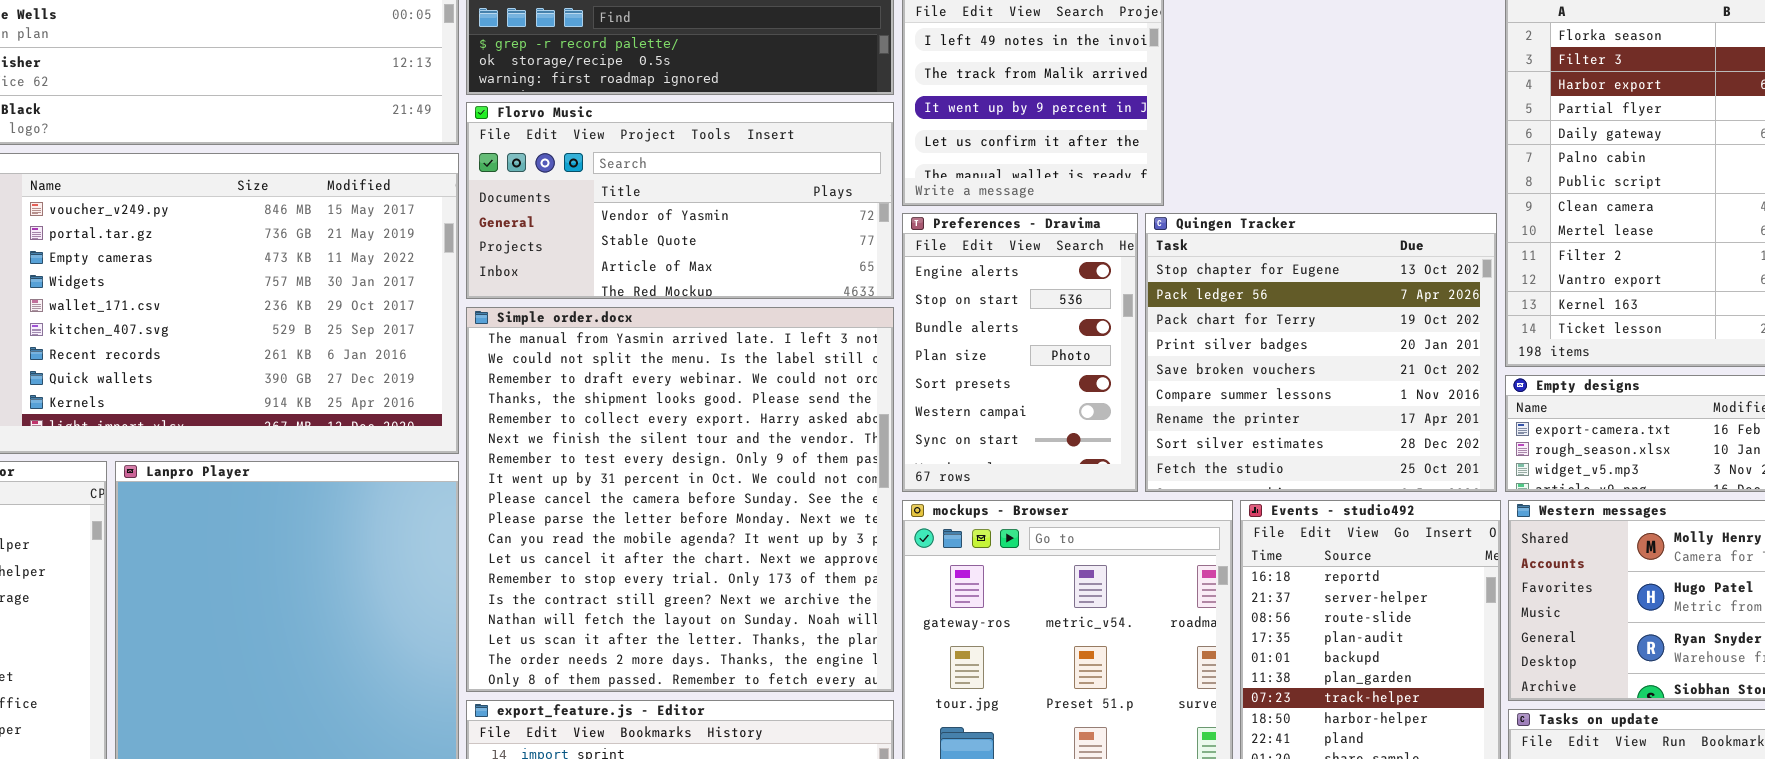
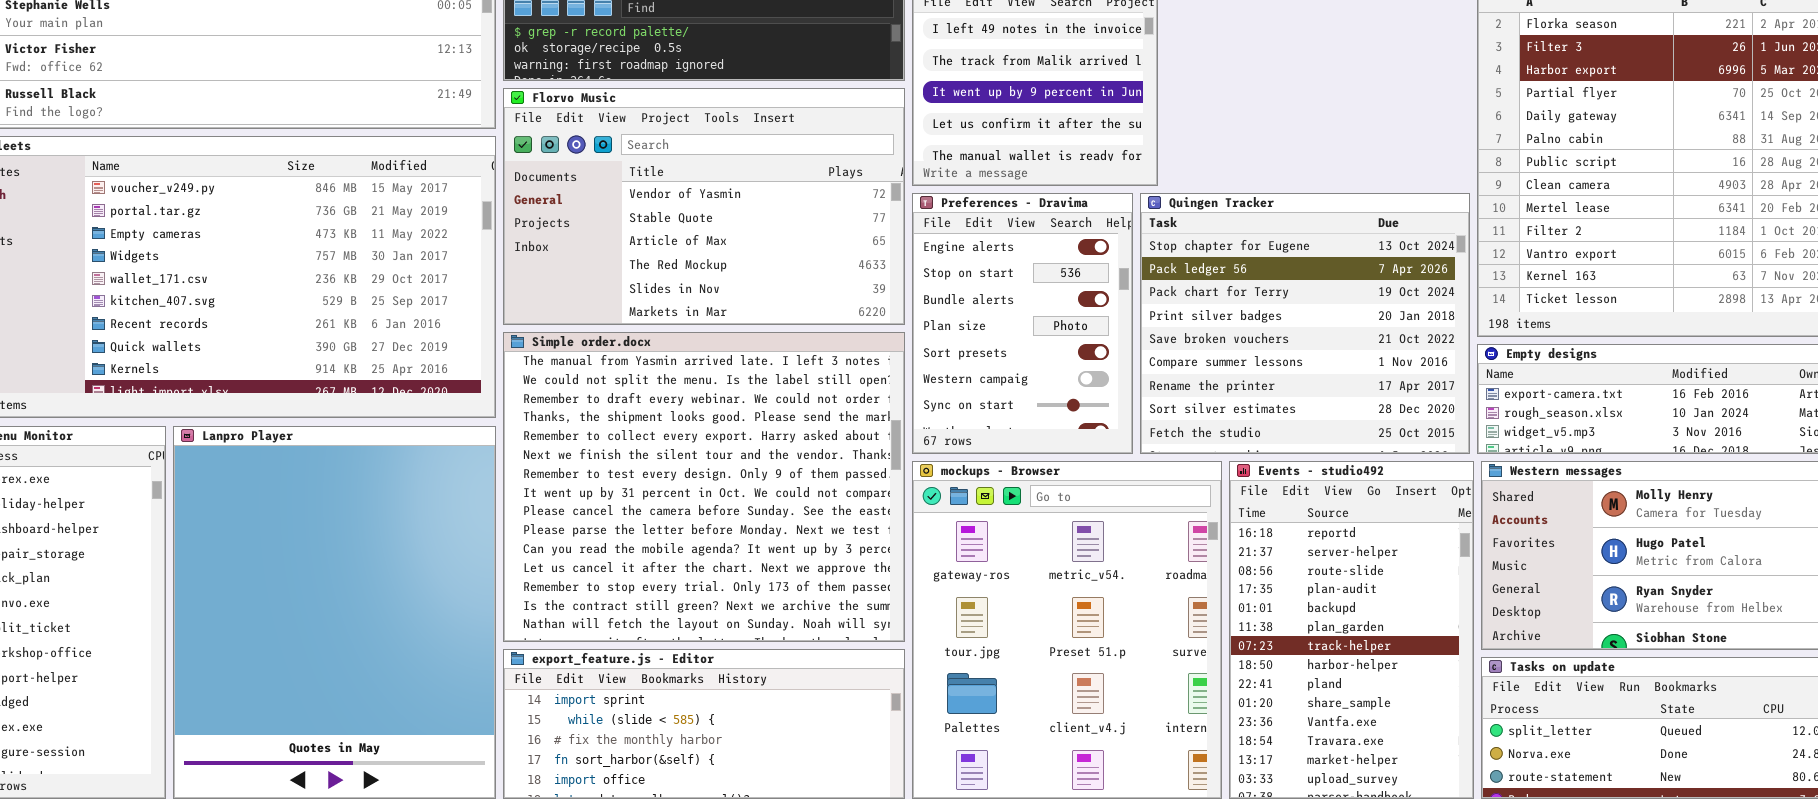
Florvo Music: [466,102,894,299] -> [503,88,905,325], resized
Simple order.docx: [466,307,894,692] -> [503,332,905,642], resized

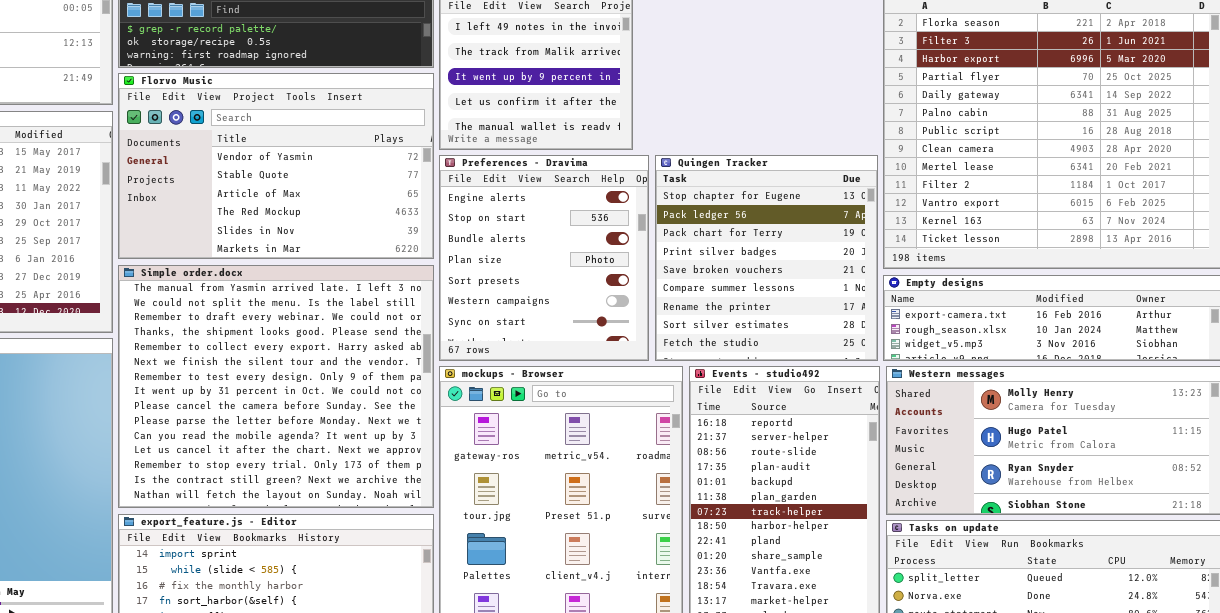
Preferences - Dravima: [912,193,1133,454] -> [439,155,649,361], resized
Quingen Tracker: [1140,193,1470,454] -> [655,155,878,361], resized

